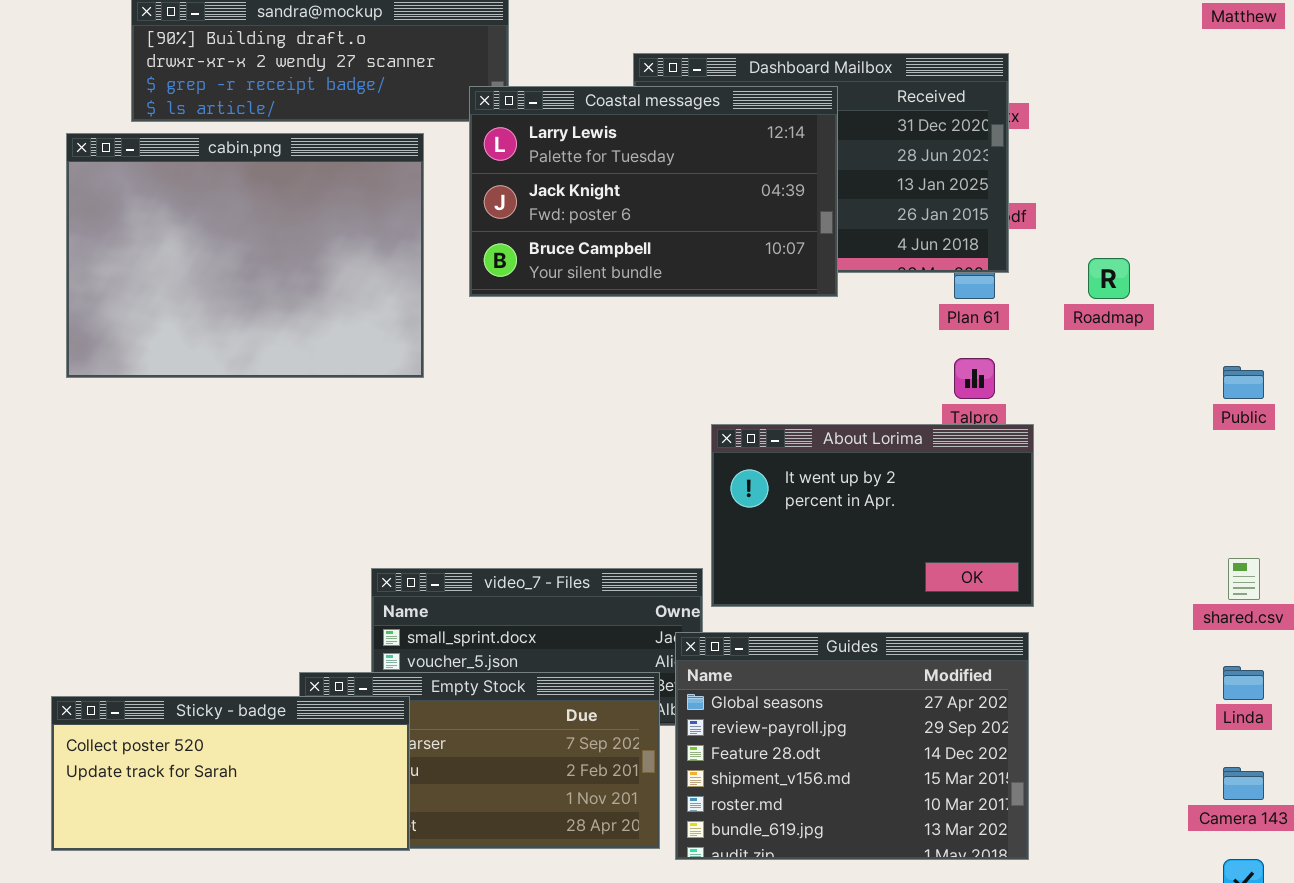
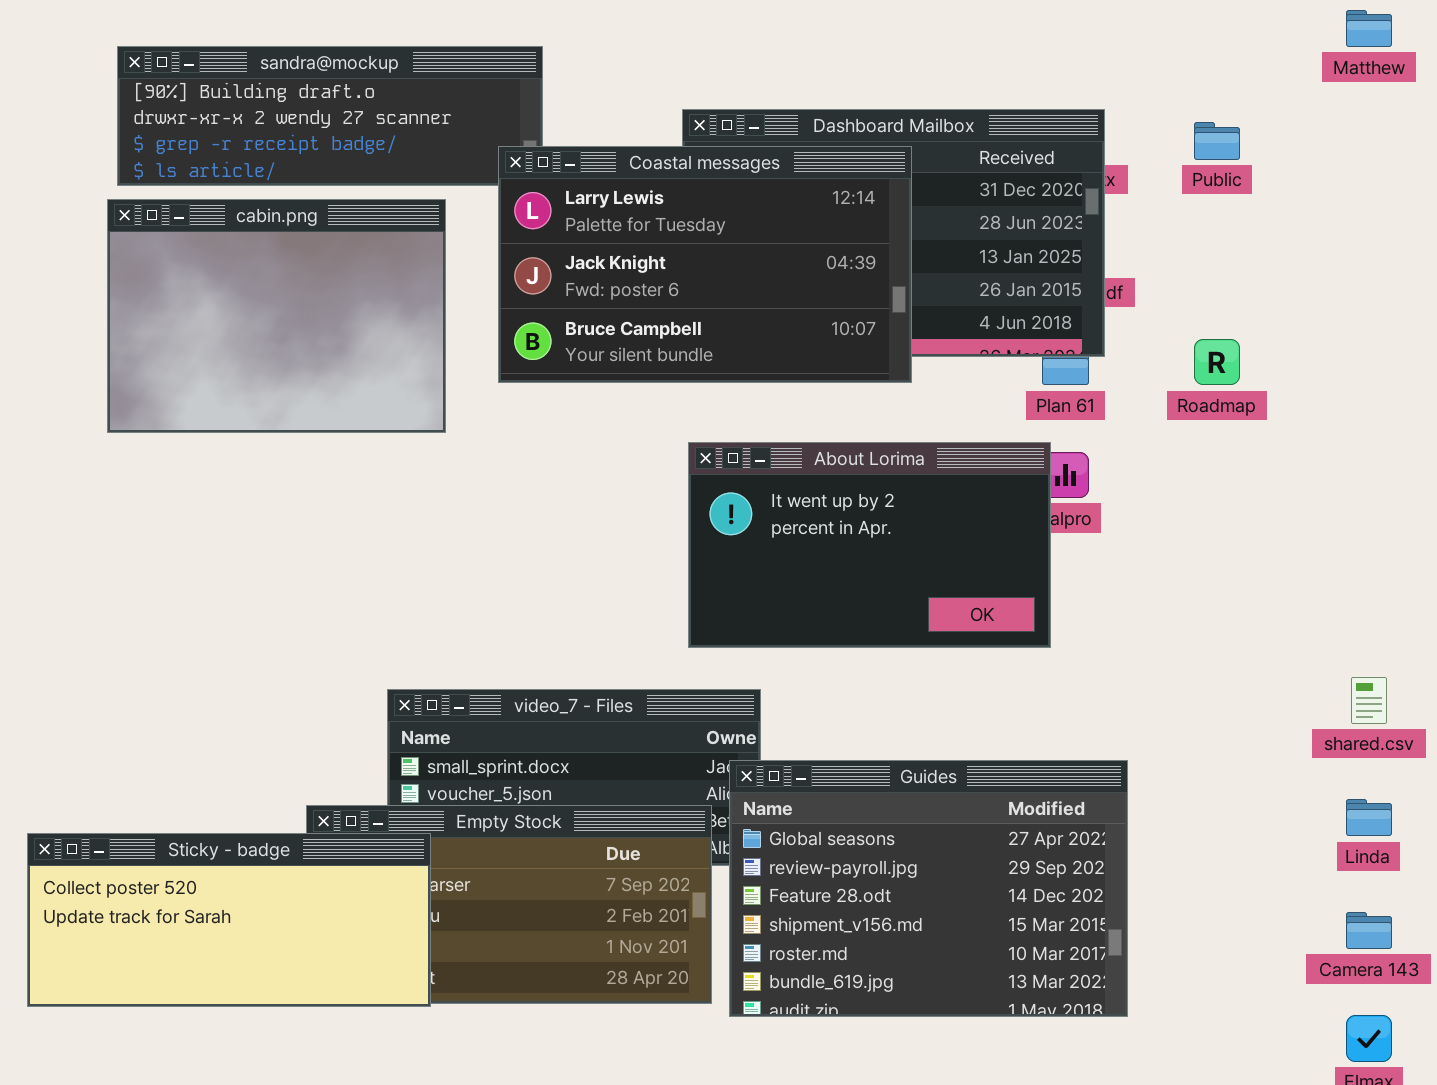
cabin.png: [66,133,424,378] -> [107,199,446,433], resized
Public: [1223,366,1264,399] -> [1194,122,1240,160], moved
About Lorima: [711,424,1034,607] -> [688,442,1051,648], moved

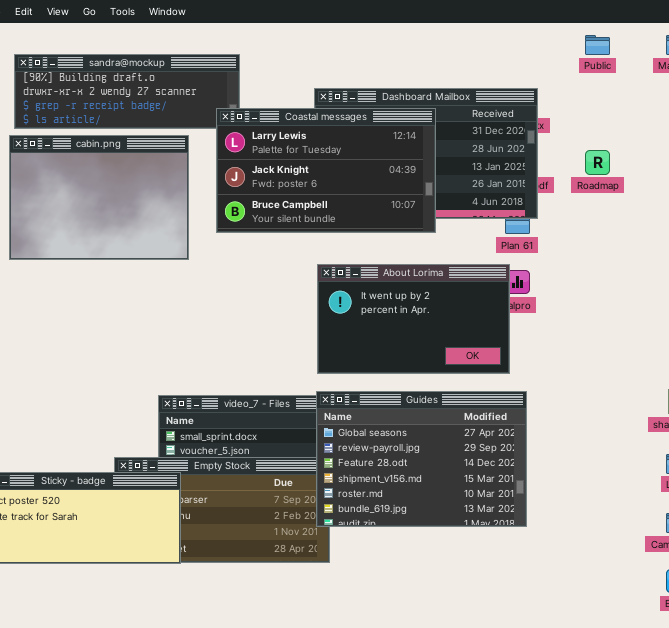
Public: [1194,122,1240,160] -> [585,35,610,55], moved
Roadmap: [1194,339,1240,385] -> [585,150,610,175], moved
Guides: [729,760,1128,1017] -> [316,391,527,527], moved

